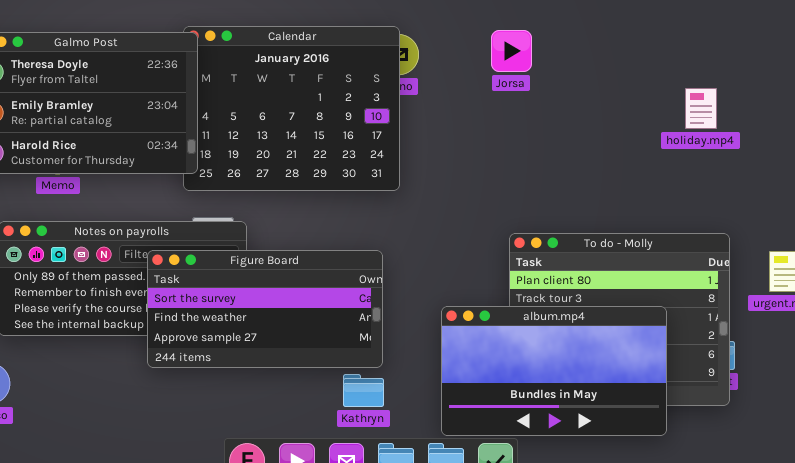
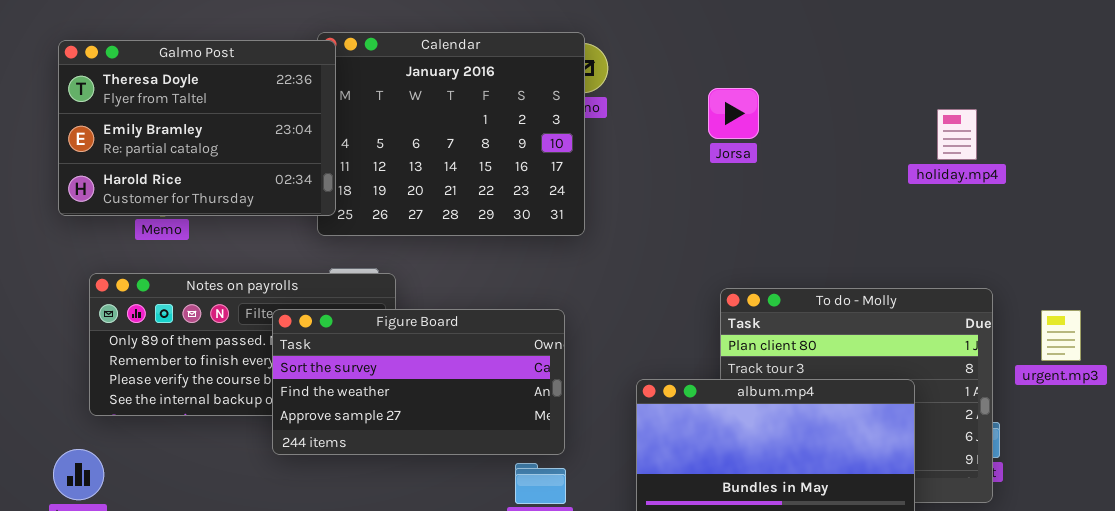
Jorsa: [491,30,532,72] -> [708,88,759,139], moved

